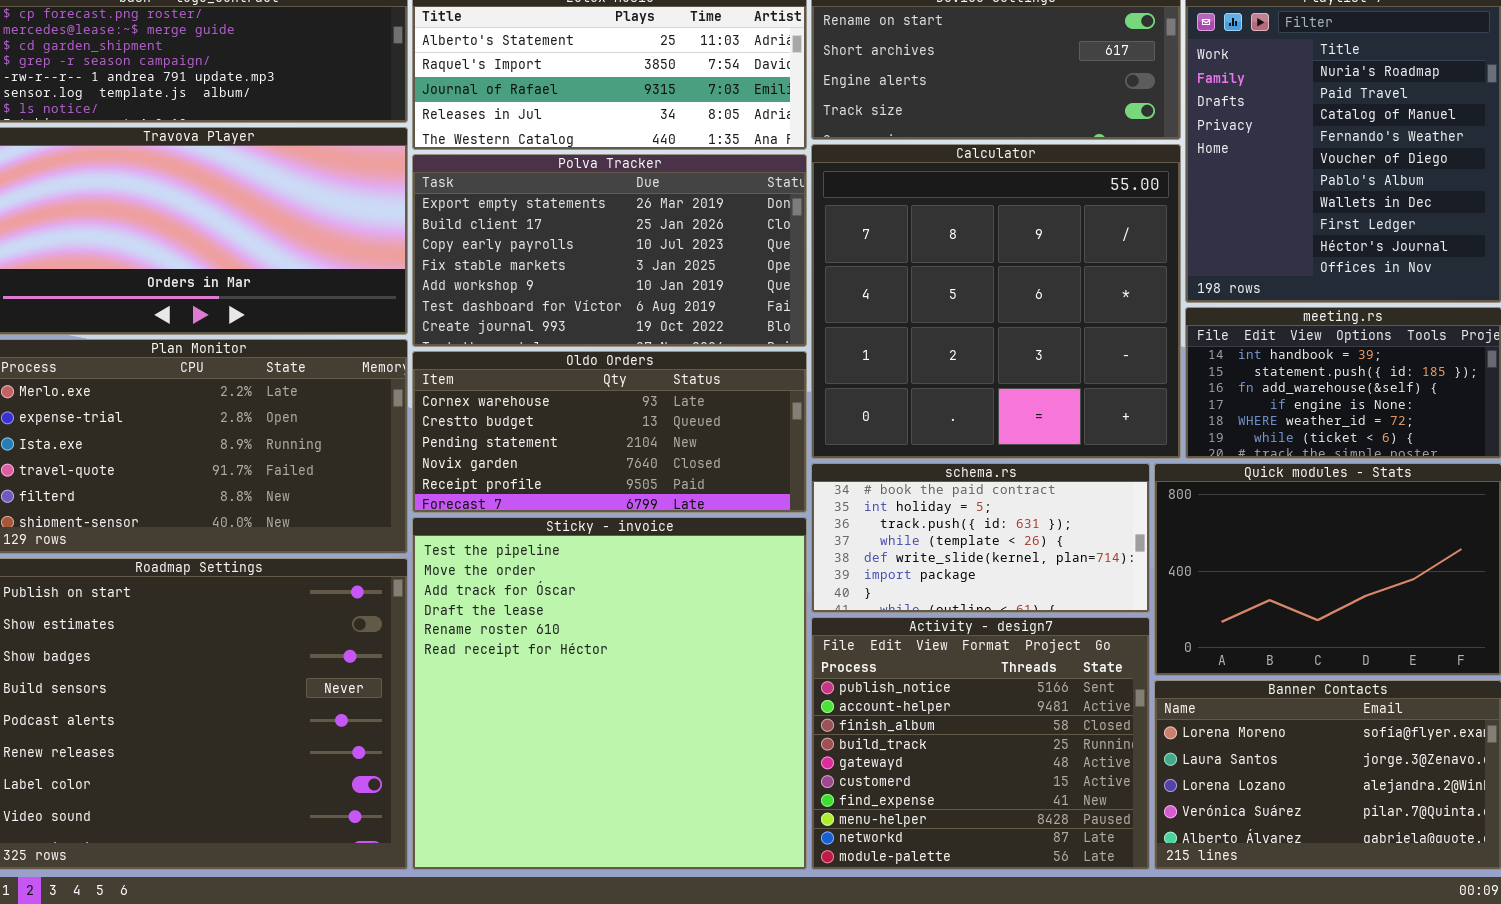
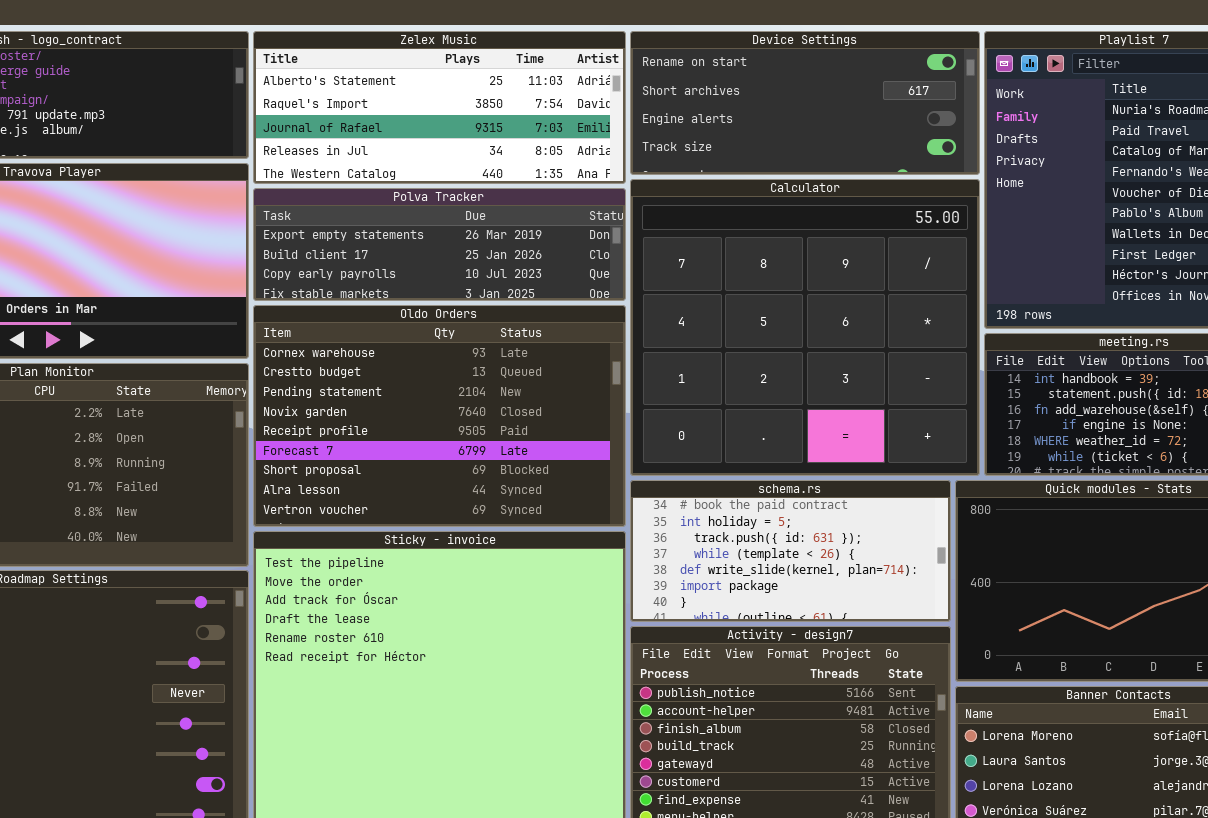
Polva Tracker: [412,154,807,347] -> [253,188,626,301], resized
Oldo Orders: [412,351,807,513] -> [253,305,626,527], resized

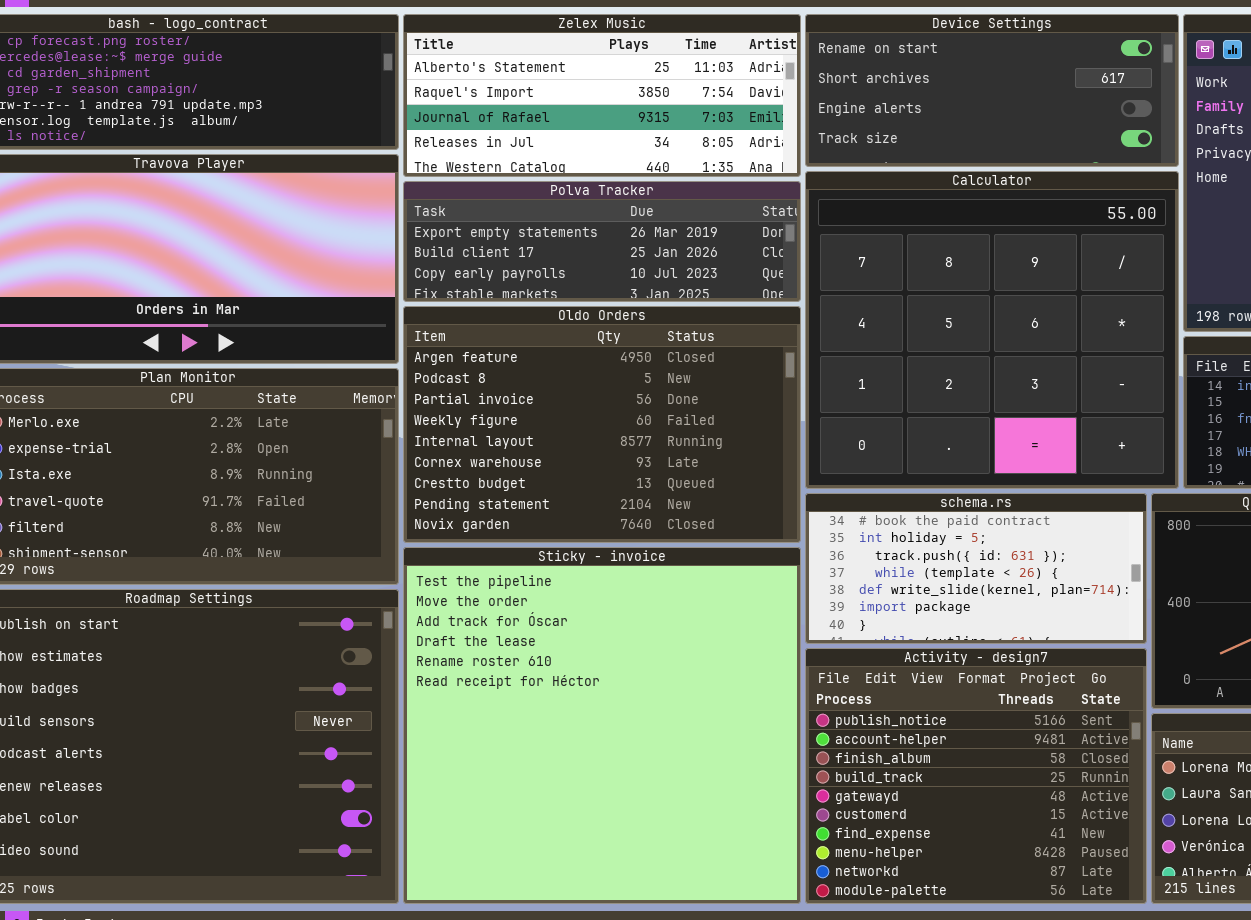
Oldo Orders: [253,305,626,527] -> [403,306,801,543], scrolled up 5 rows

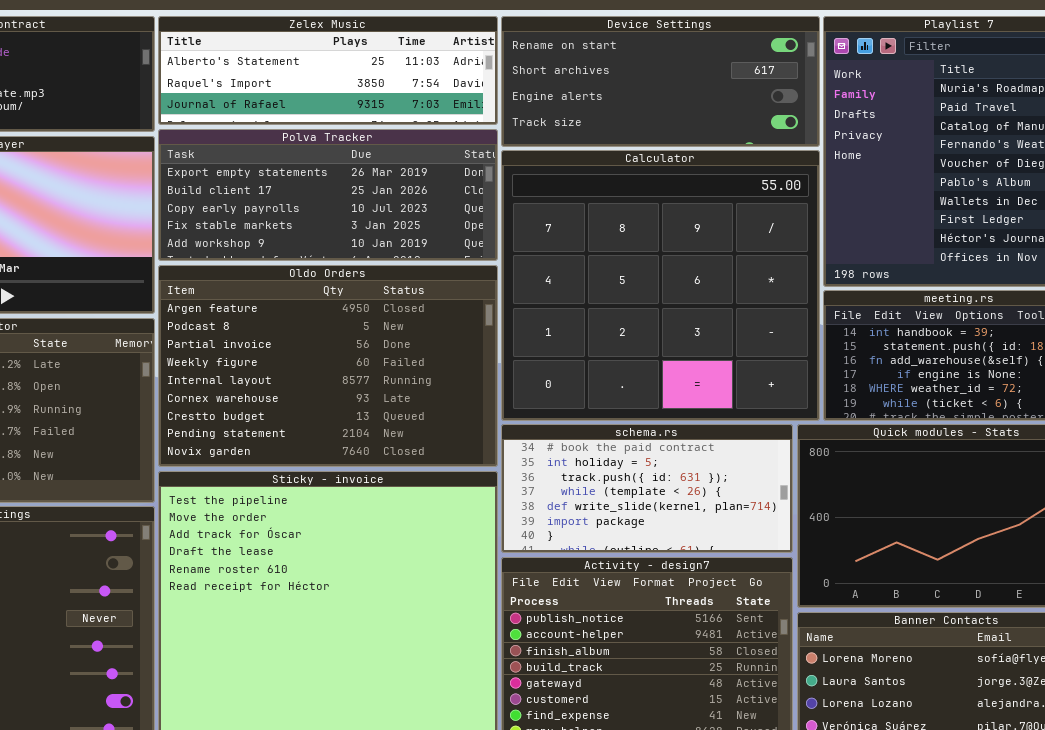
Zelex Music: [403,14,801,177] -> [158,16,498,125], resized
Polva Tracker: [403,181,801,302] -> [158,129,498,261], resized

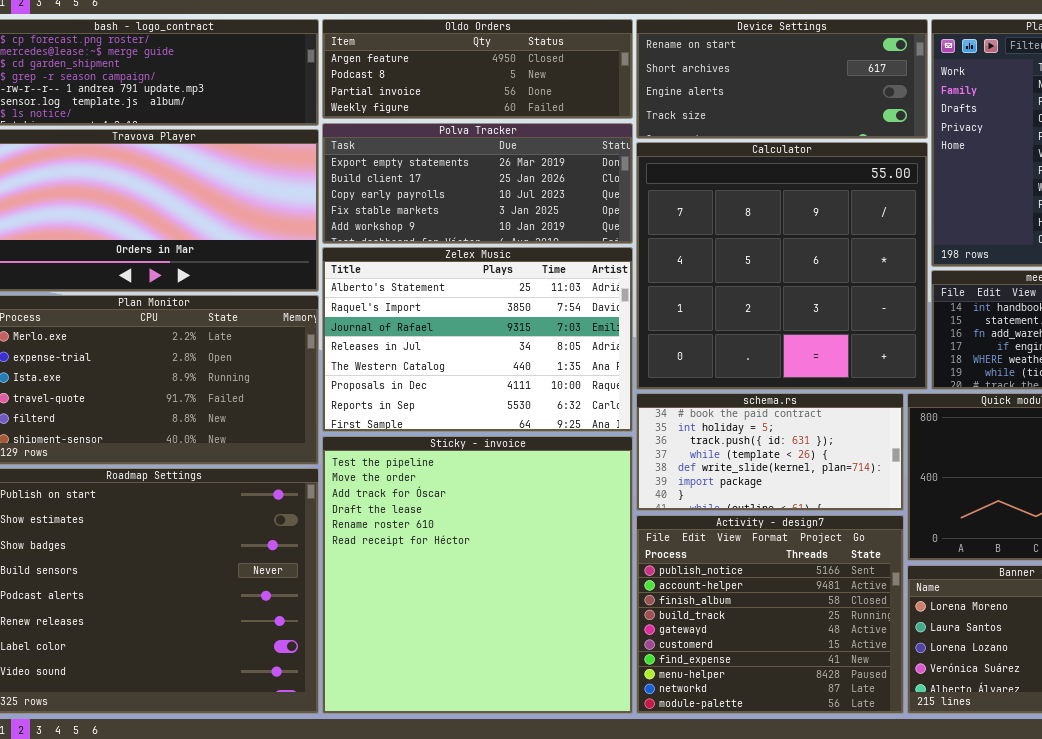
Zelex Music: [158,16,498,125] -> [322,247,633,432], moved, resized
Oldo Orders: [158,265,498,467] -> [322,19,633,119], moved, resized

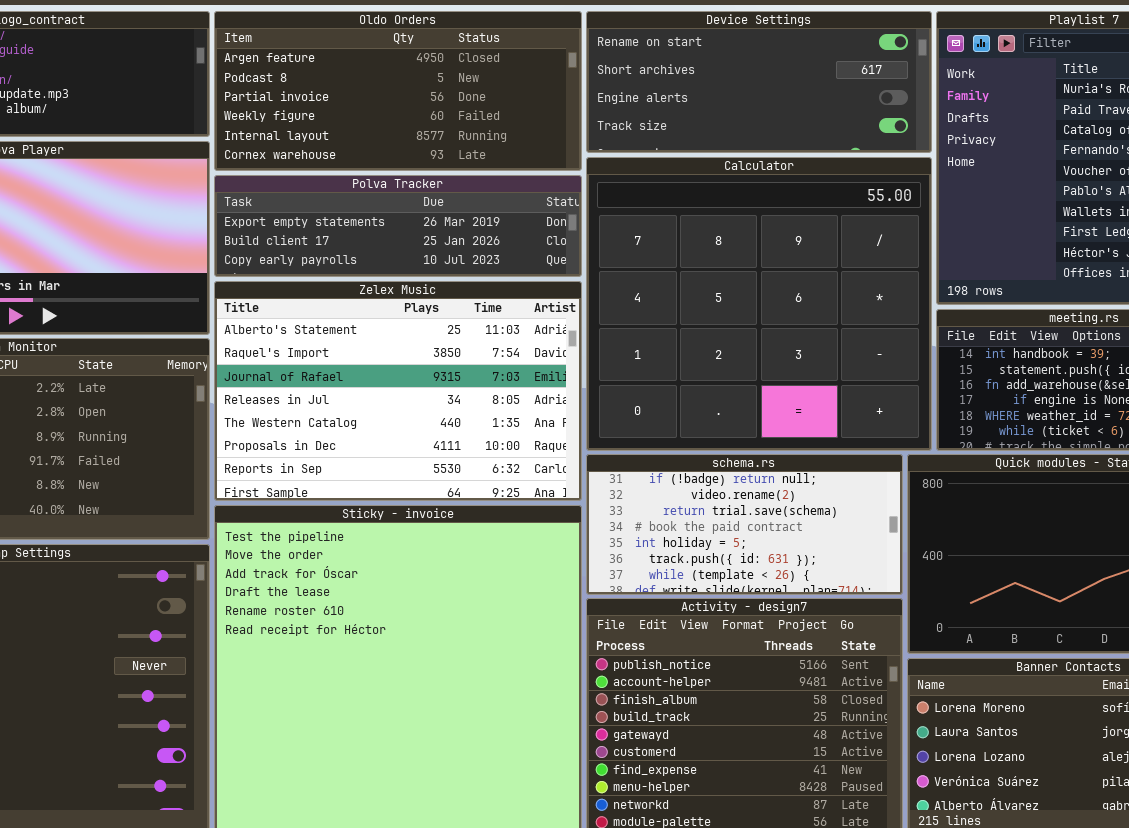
Oldo Orders: [322,19,633,119] -> [214,11,582,171], resized
Polva Tracker: [322,123,633,244] -> [214,175,582,277], resized
schema.rs: [636,393,904,511] -> [586,454,903,595], scrolled up 3 rows

